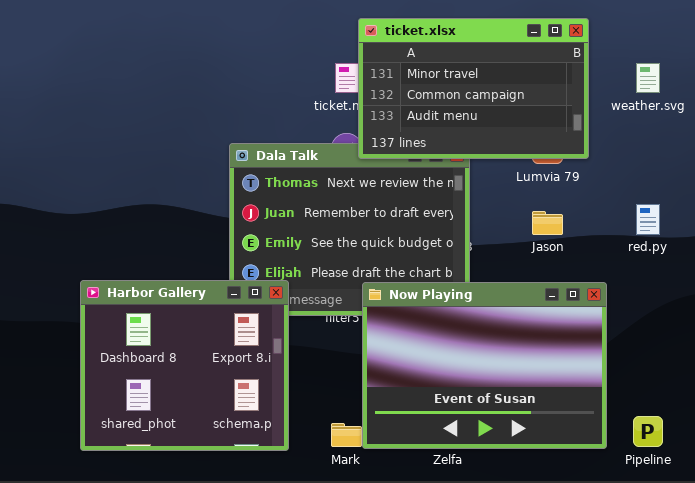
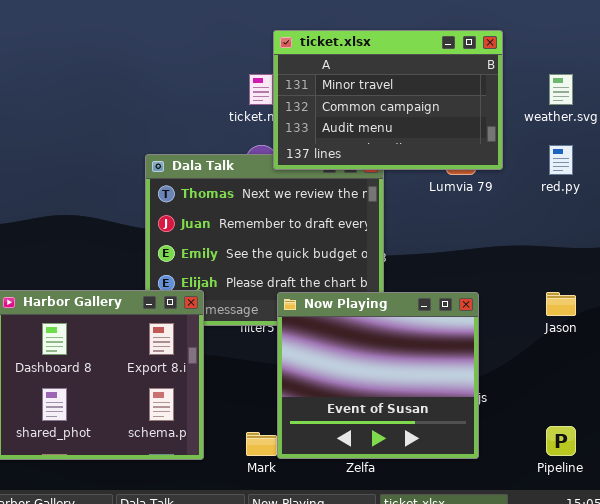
red.py: [636,204,660,235] -> [549,145,573,175], moved
Jason: [532,211,563,235] -> [546,292,576,316], moved
Now Playing: [362,282,607,449] -> [277,292,479,459], resized

